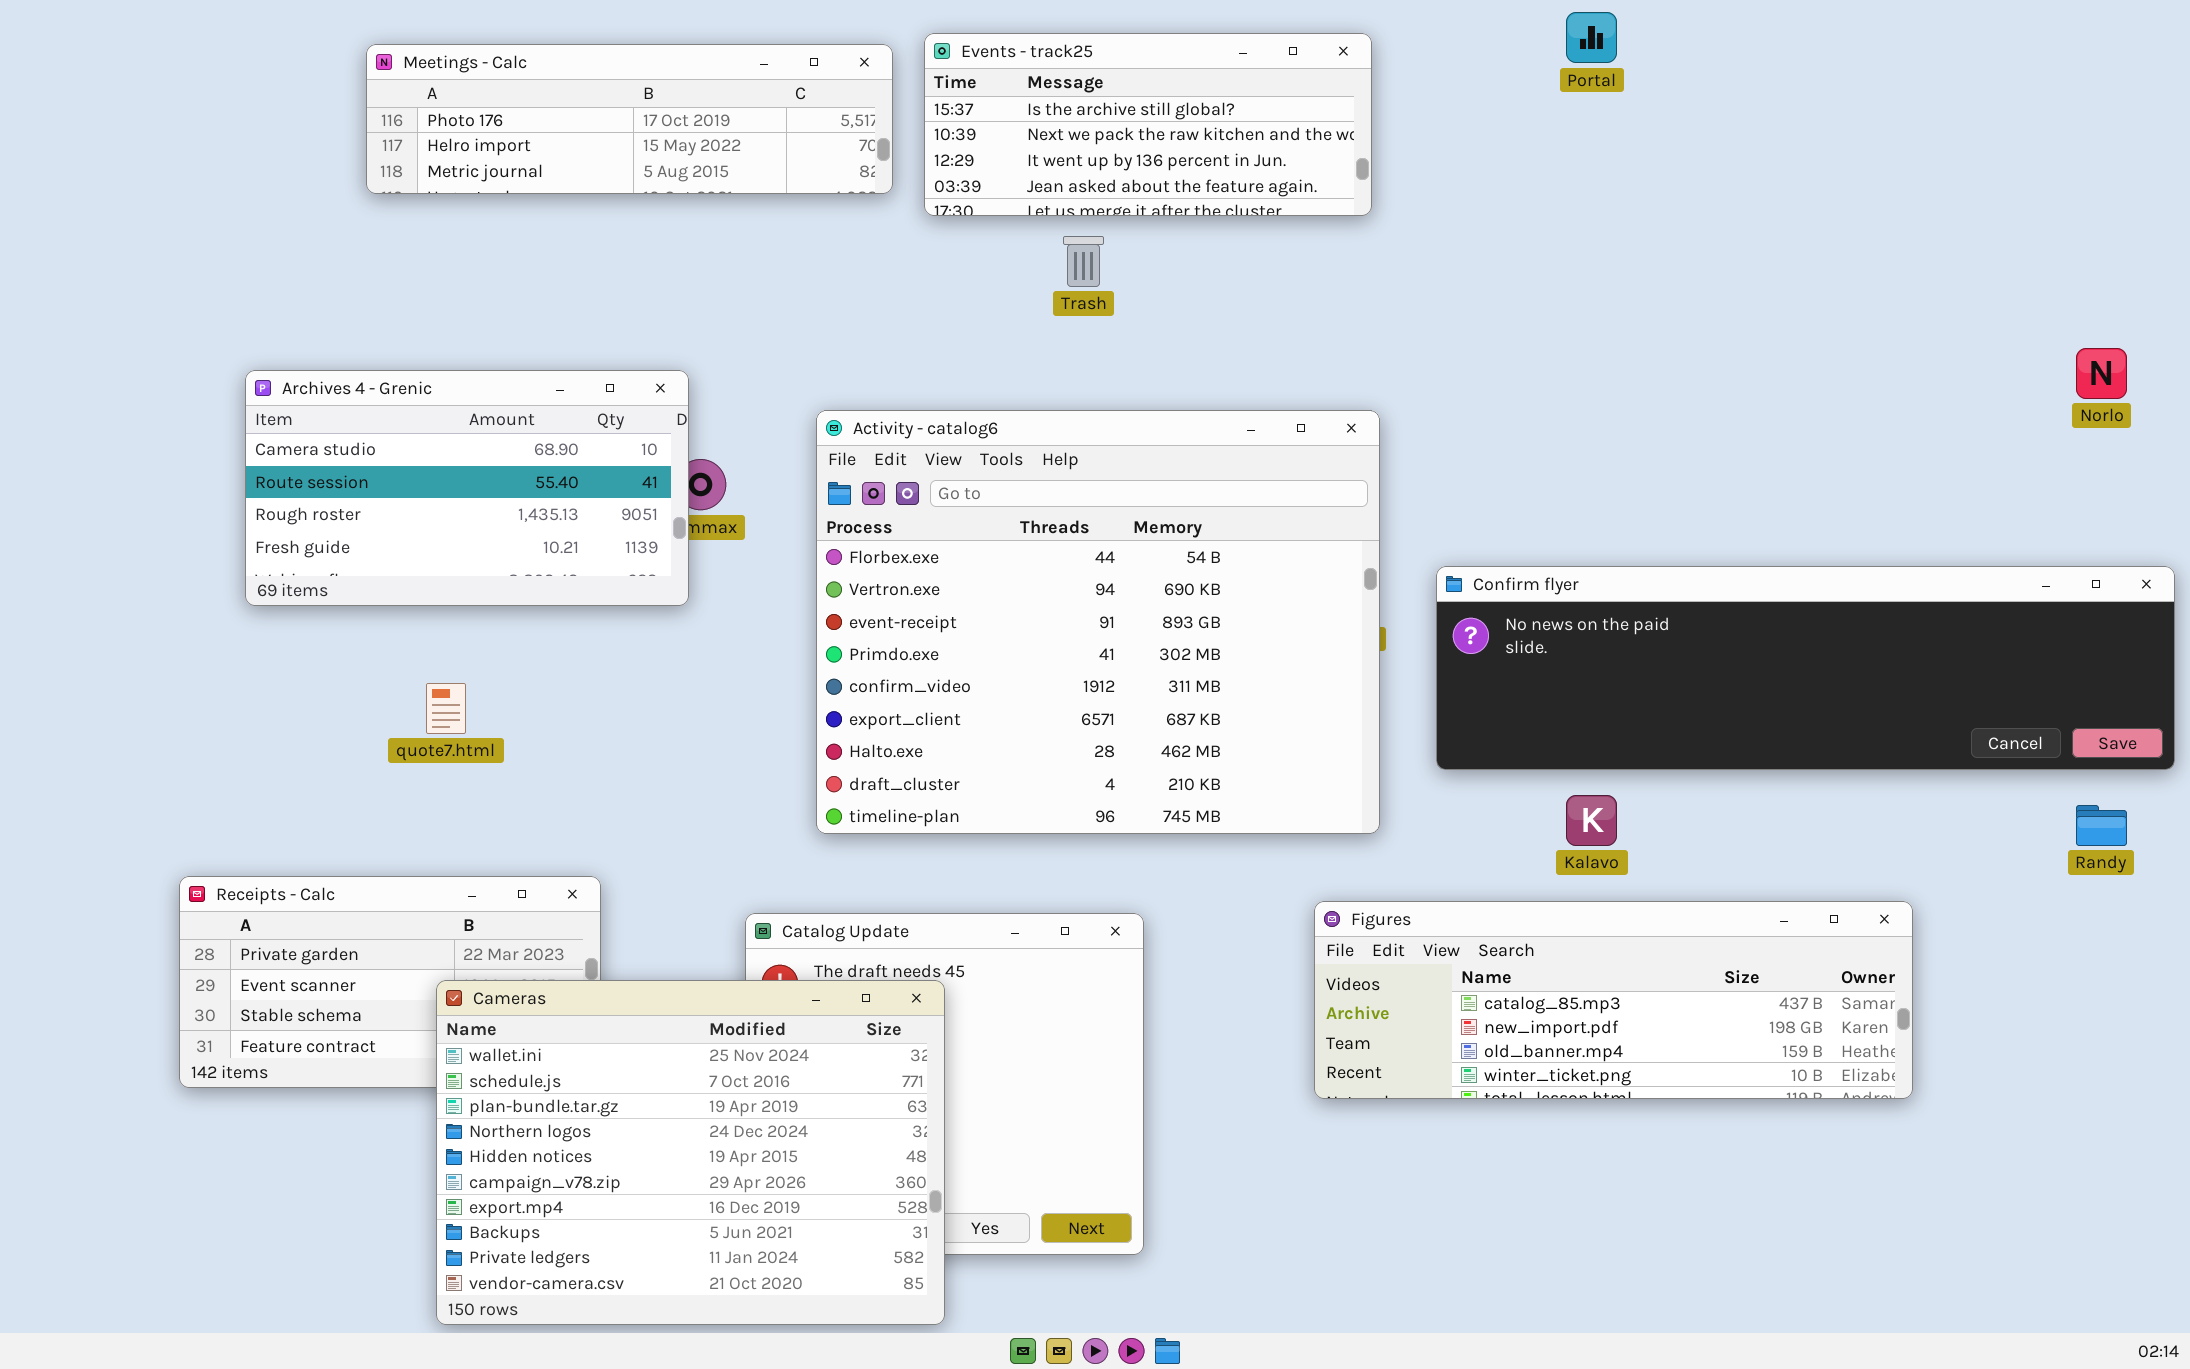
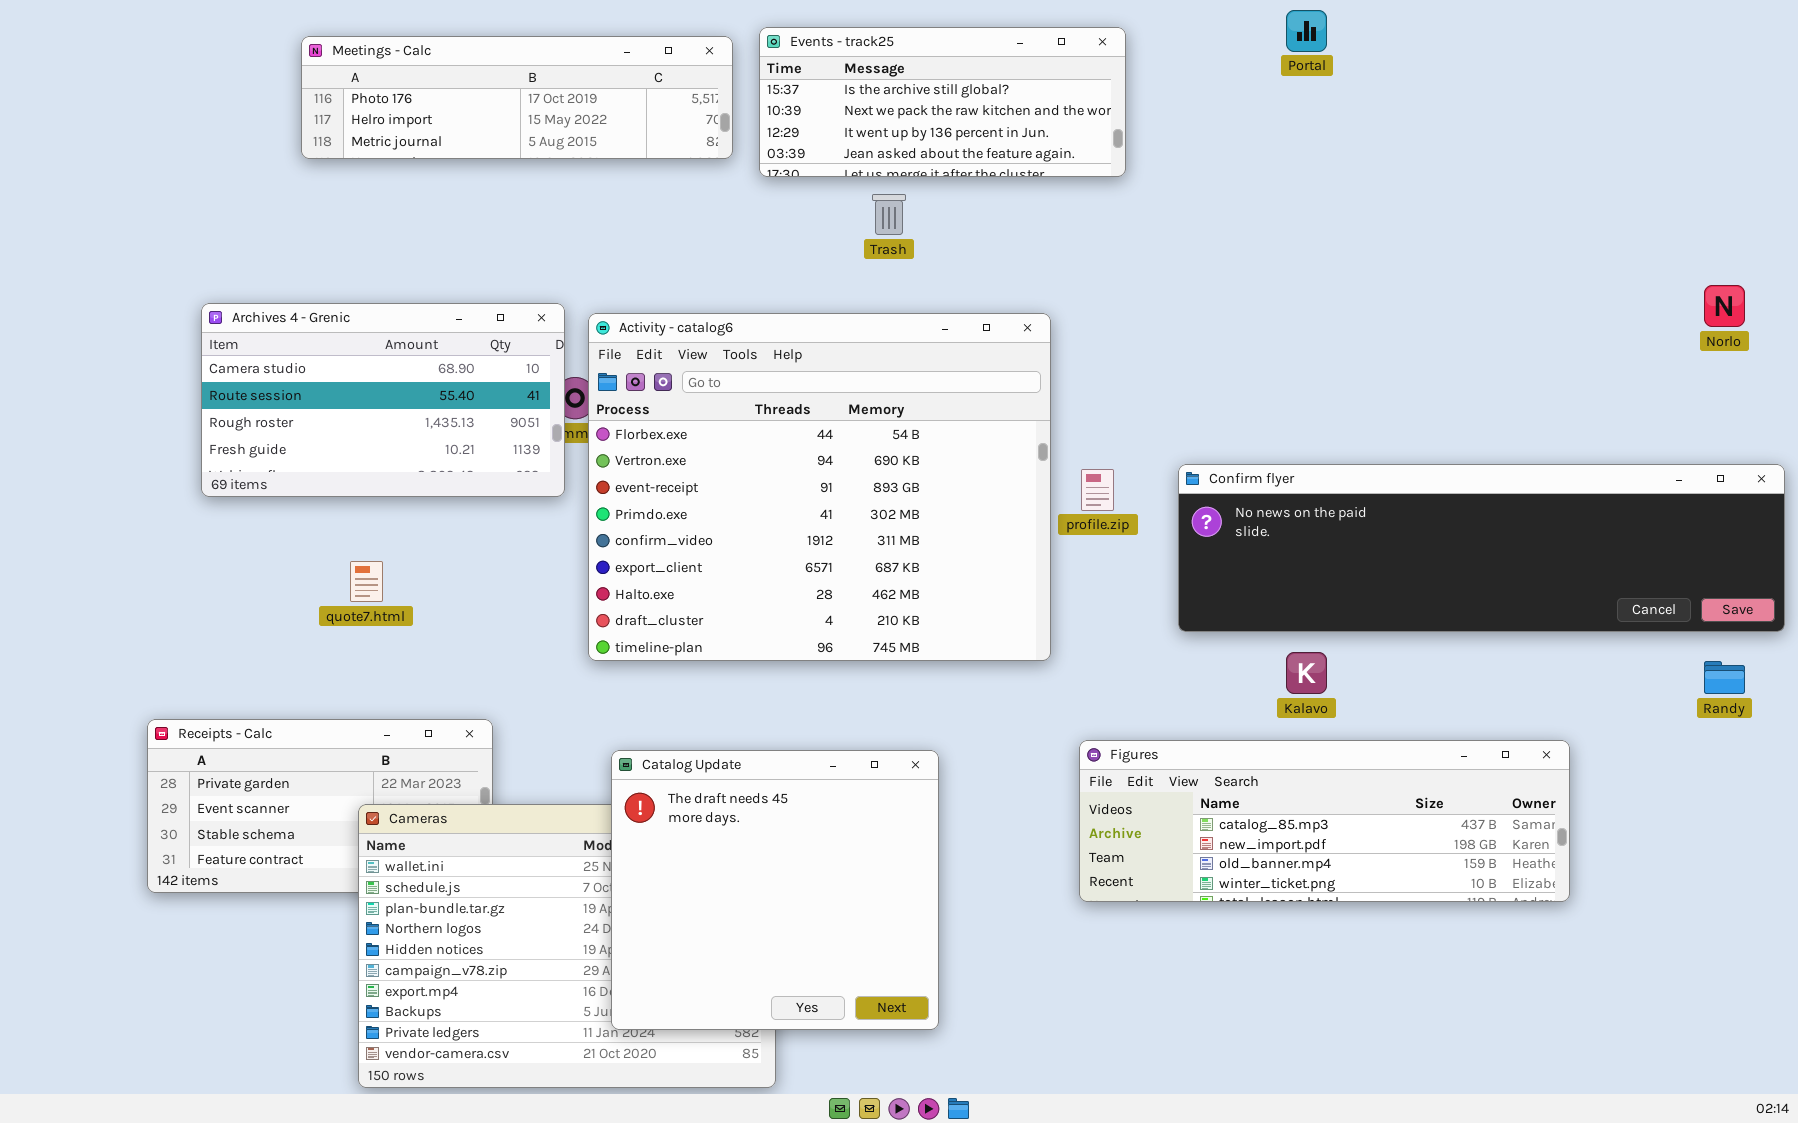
Activity - catalog6: [816,410,1380,834] -> [588,313,1051,661], moved
Catalog Update: [745,913,1144,1255] -> [611,750,939,1030], raised

